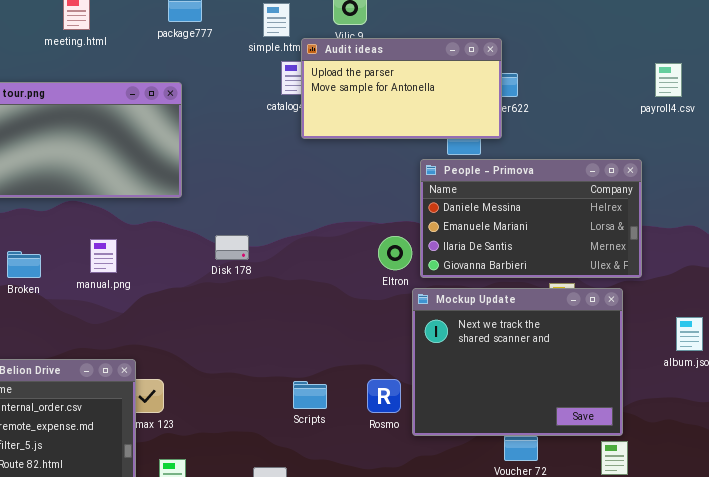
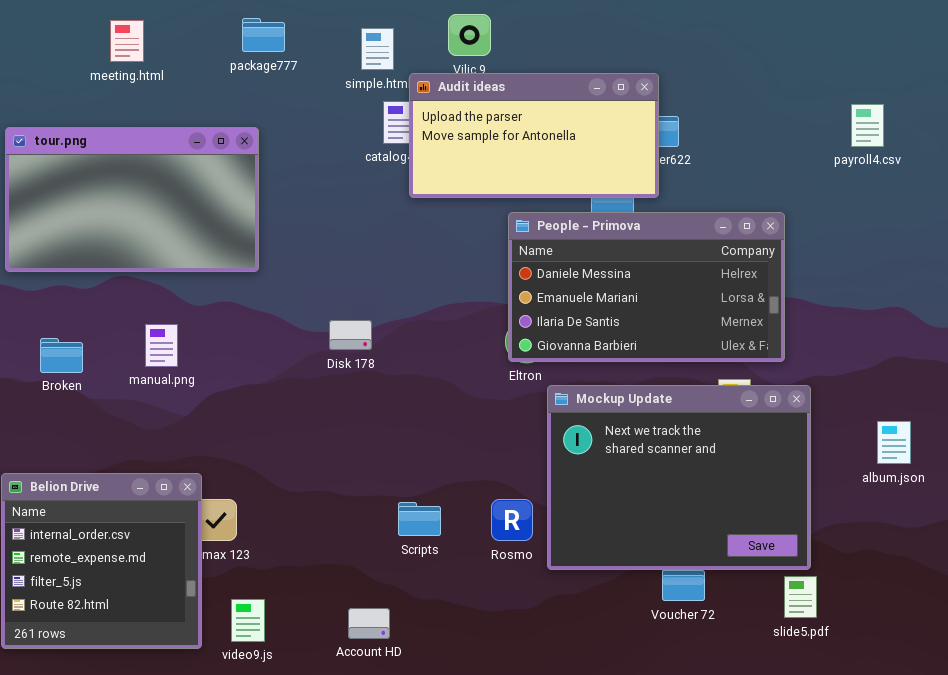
People - Primova: [420,159,642,278] -> [508,212,785,362], moved
Disk 178: [215,235,249,260] -> [329,320,372,350], moved

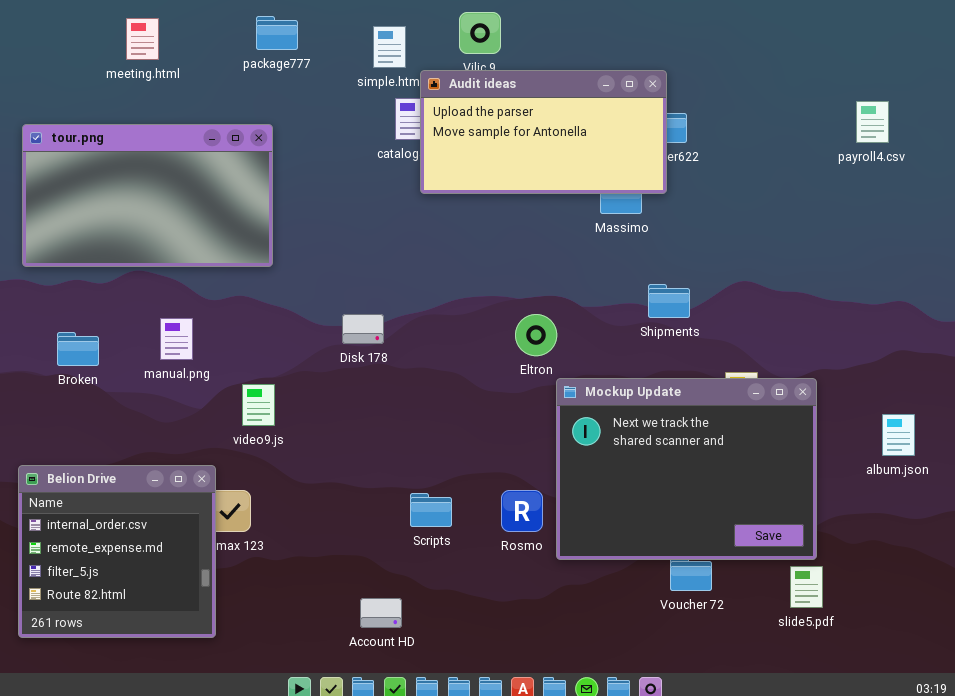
People - Primova: [508,212,785,362] -> none, closed
video9.js: [231,599,265,642] -> [242,384,275,426], moved

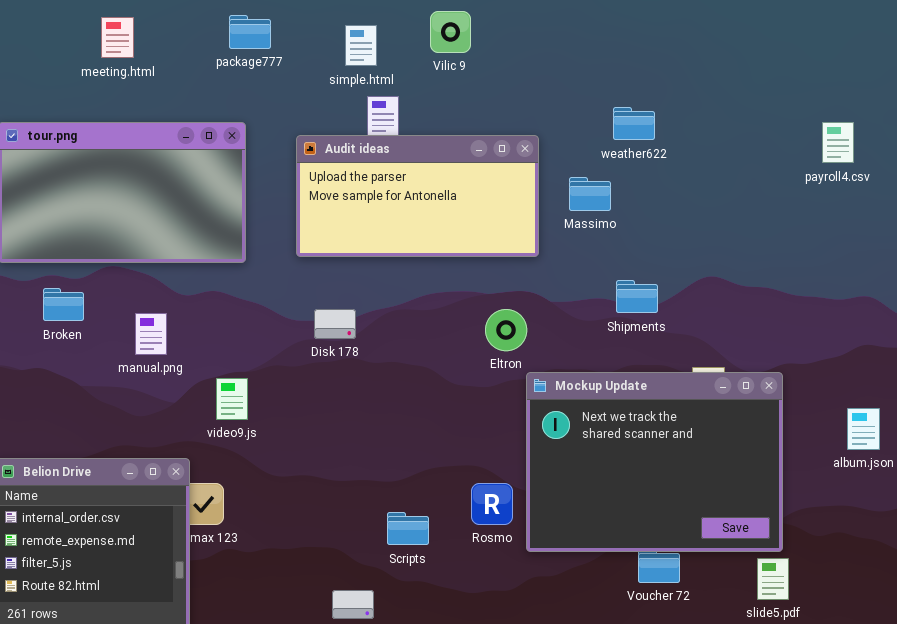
Audit ideas: [420,70,667,194] -> [296,135,539,257], moved
payroll4.csv: [856,101,889,143] -> [822,122,854,163], moved
Broken: [57,332,99,366] -> [43,288,84,321], moved
Scripts: [410,493,452,527] -> [387,512,429,545], moved

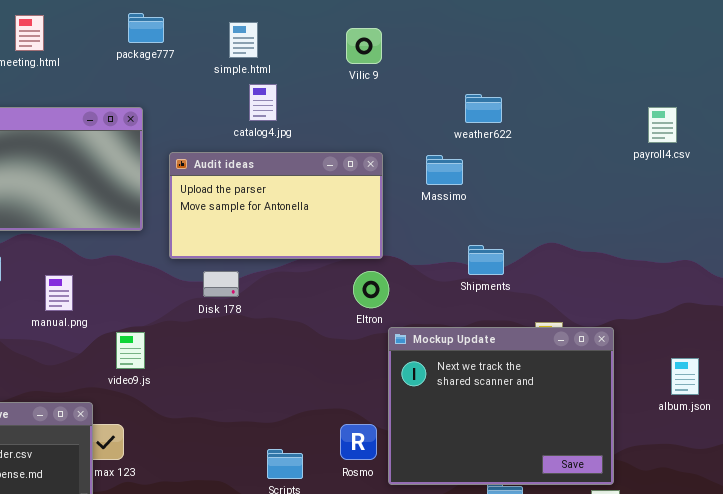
Vilic 9: [430,11,471,53] -> [346,28,382,64], moved
Audit ideas: [296,135,539,257] -> [169,152,383,259], moved

